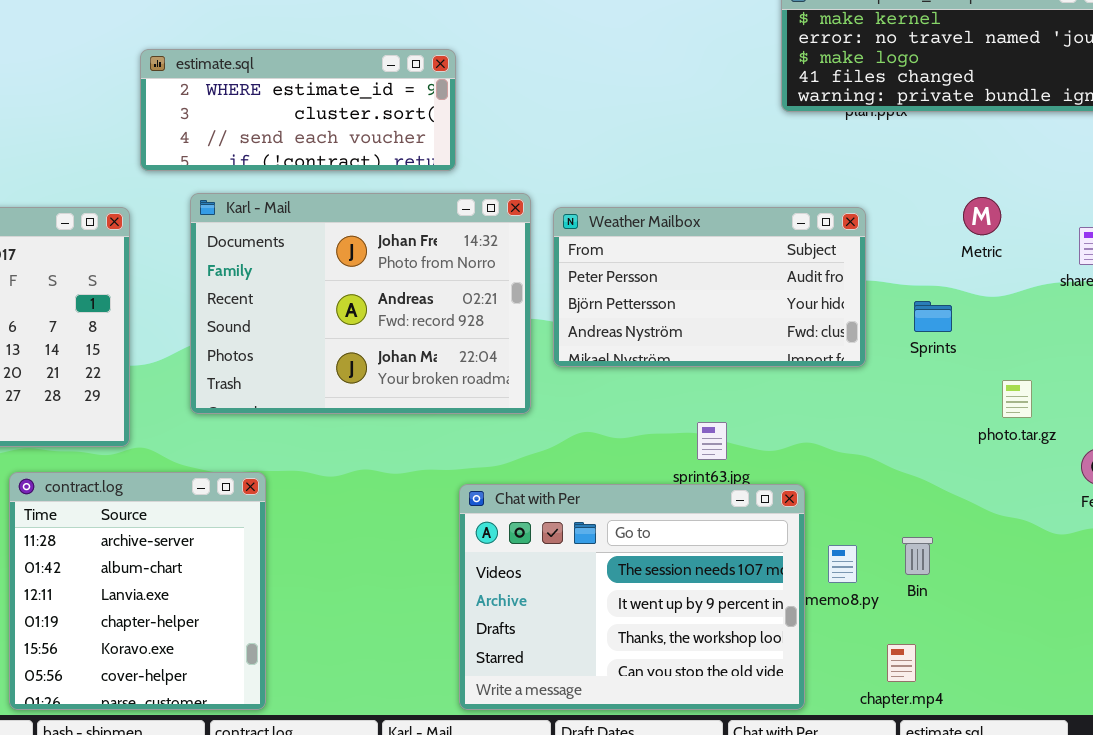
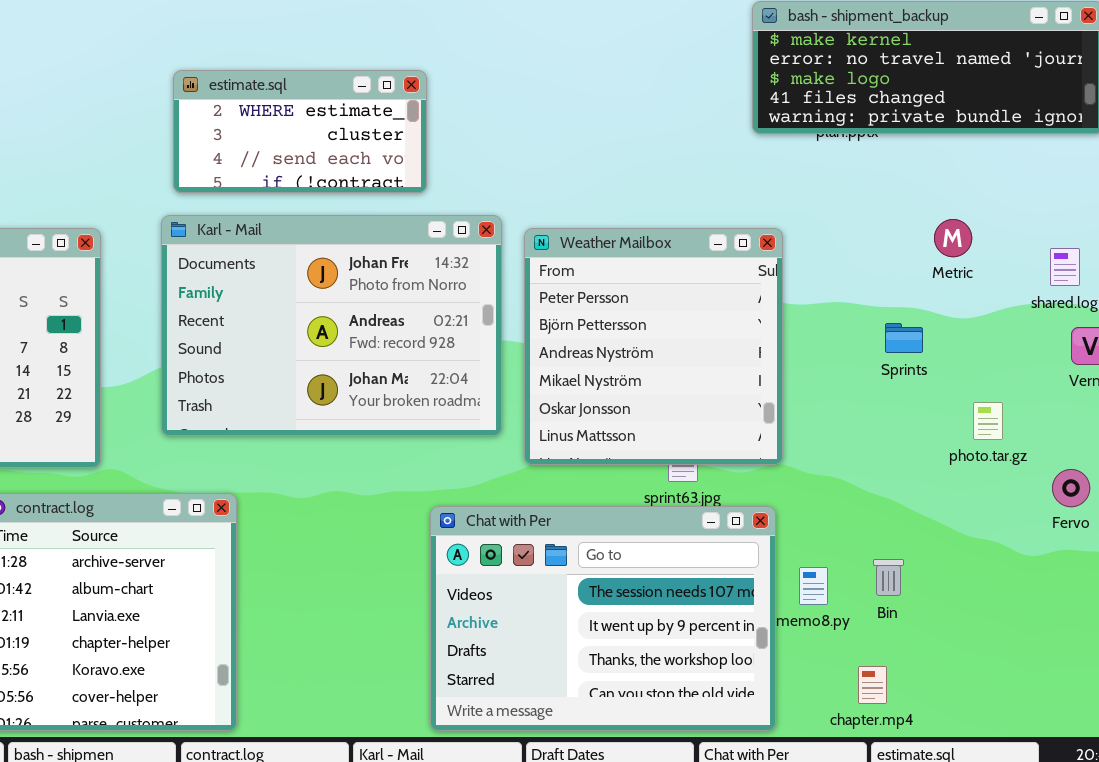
estimate.sql: [140,49,456,171] -> [173,70,427,193], resized
Weather Mailbox: [553,207,866,367] -> [524,228,783,465], resized

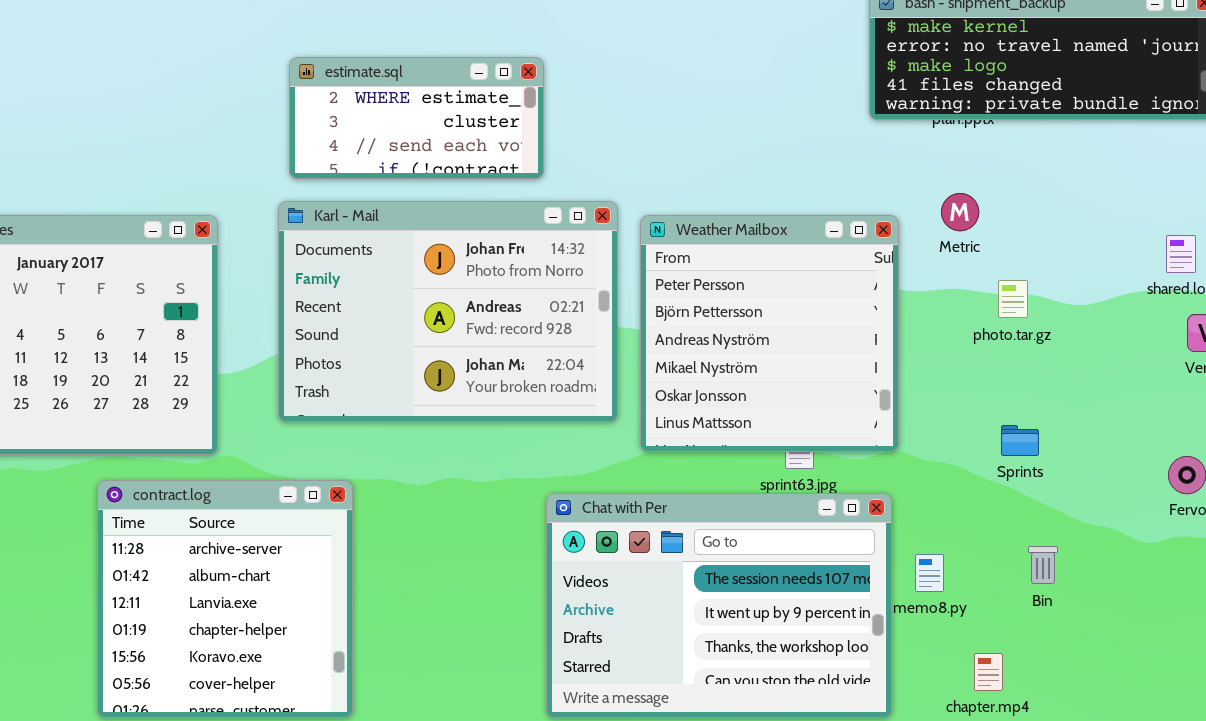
Metric: [934,219,972,257] -> [941,193,979,231], moved
Sprints: [885,323,923,353] -> [1001,425,1039,456], moved
photo.tar.gz: [973,402,1003,440] -> [998,280,1028,318], moved
Bin: [873,559,904,596] -> [1028,546,1058,584], moved

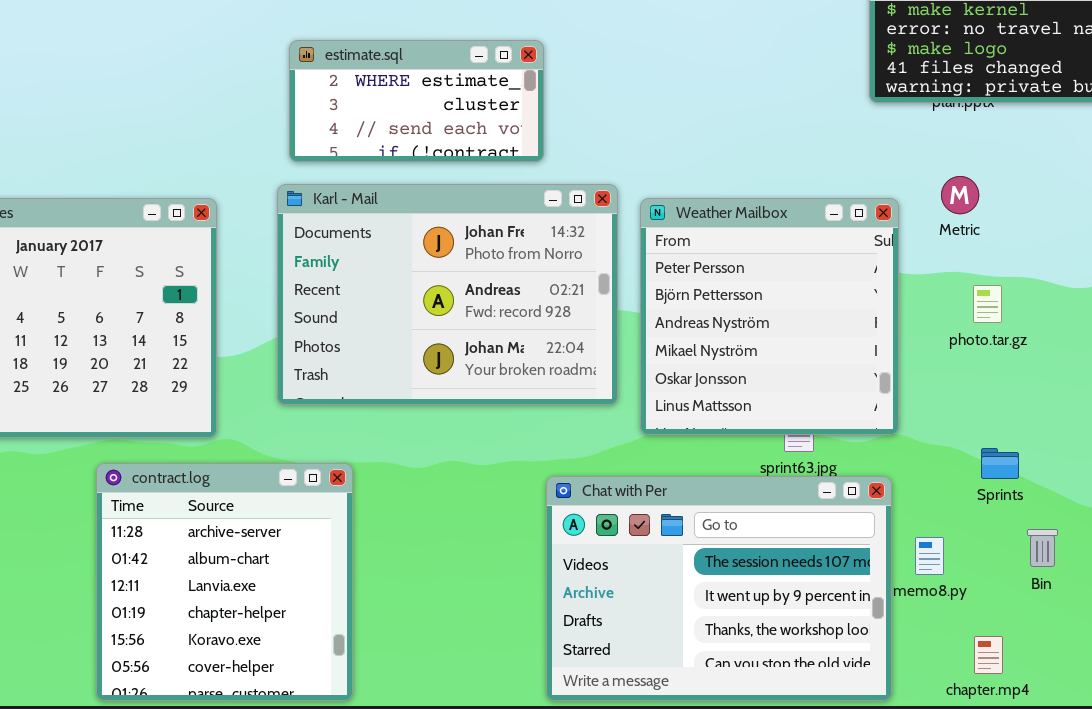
photo.tar.gz: [998,280,1028,318] -> [973,285,1002,323], moved
Sprints: [1001,425,1039,456] -> [981,448,1019,479], moved

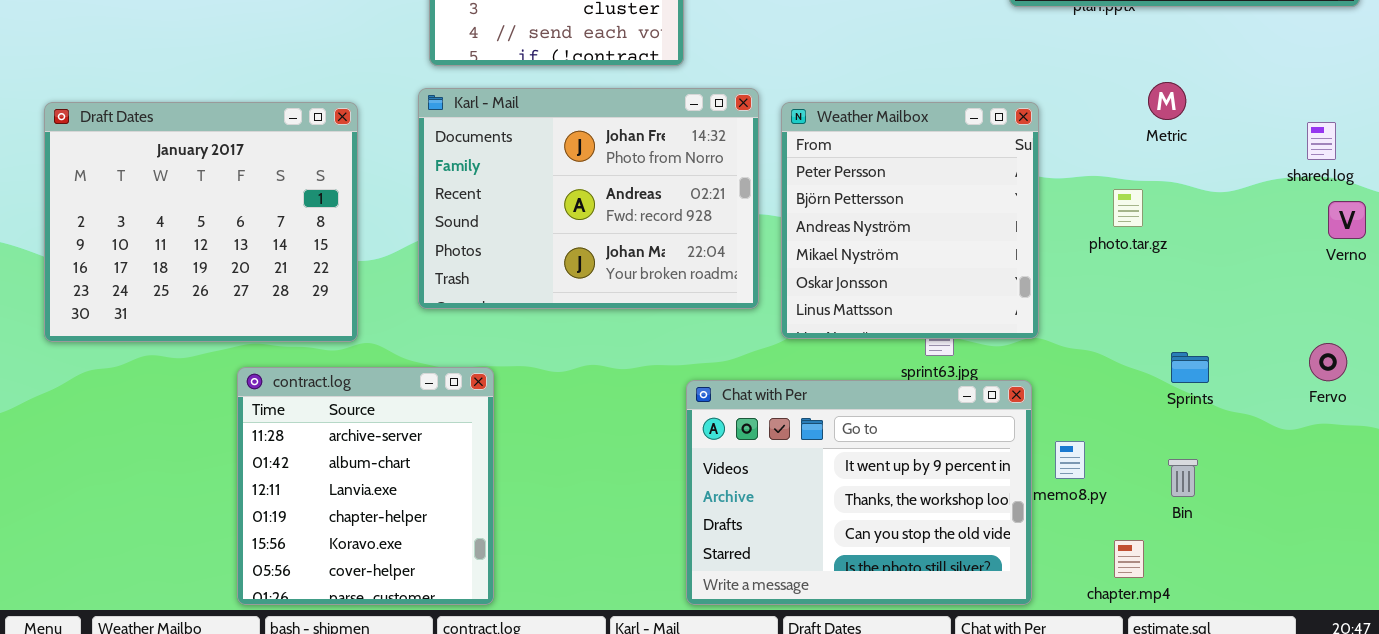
Metric: [941,176,979,214] -> [1148,82,1186,120], moved
Sprints: [981,448,1019,479] -> [1171,352,1209,383], moved
Chat with Per: [546,476,892,701] -> [686,380,1032,605], scrolled down 1 row
Bin: [1027,529,1058,567] -> [1168,459,1198,497], moved

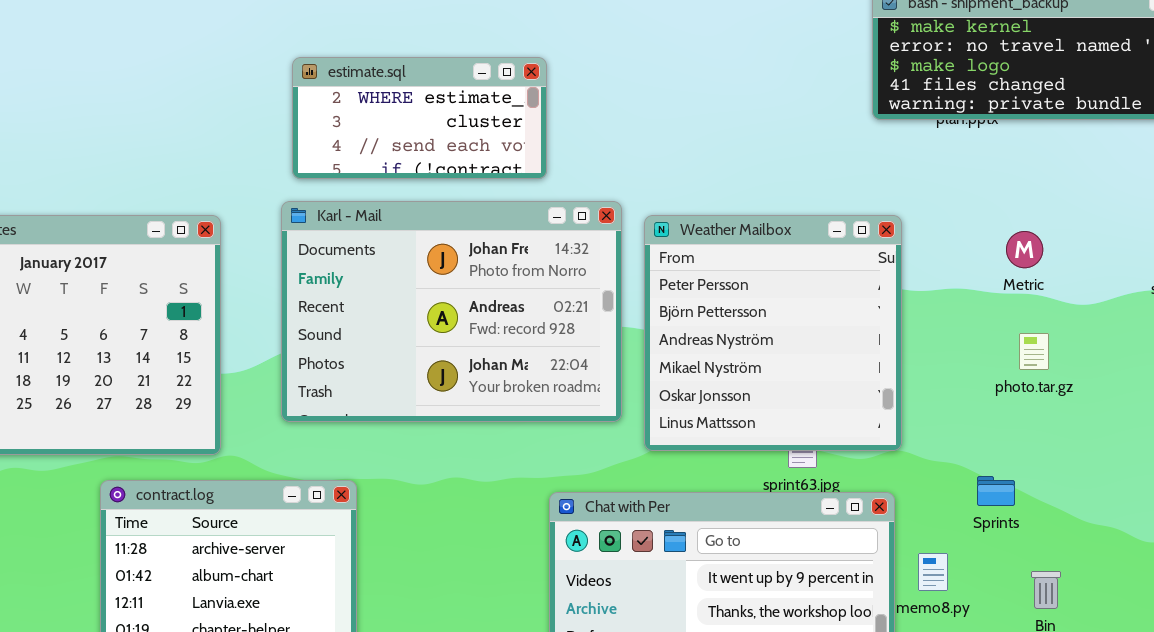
Metric: [1148,82,1186,120] -> [1006,231,1043,268], moved
photo.tar.gz: [1113,189,1143,227] -> [1019,333,1049,370], moved
Sprints: [1171,352,1209,383] -> [977,476,1015,506], moved

